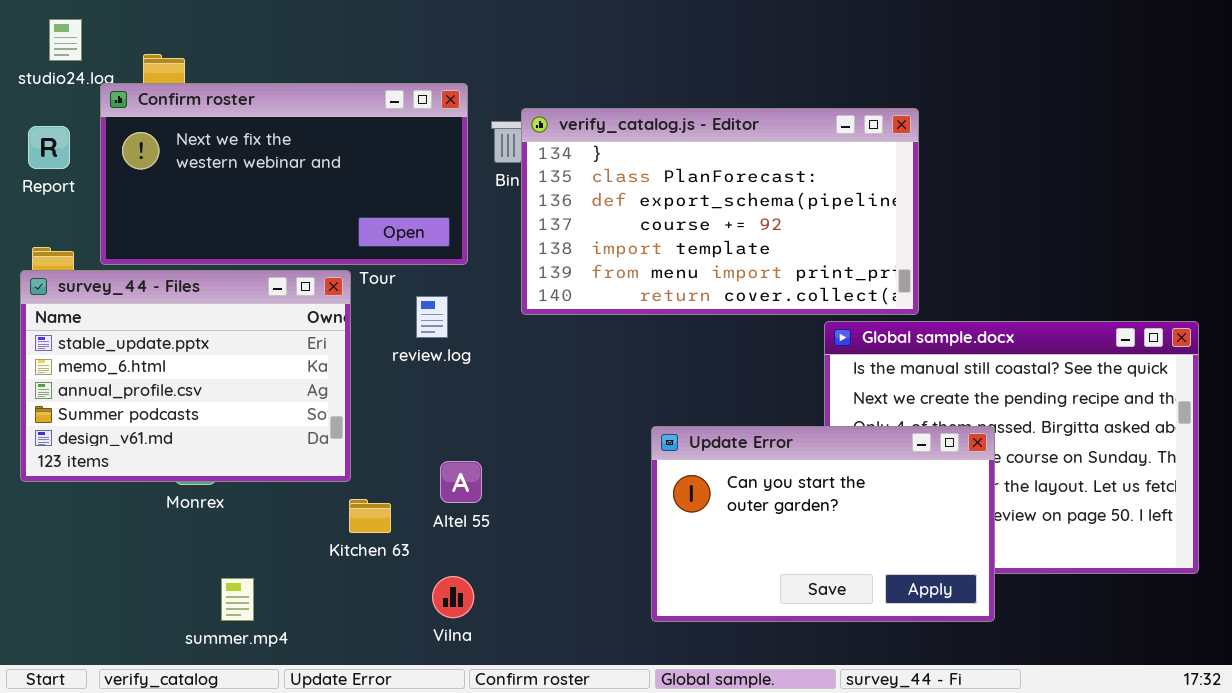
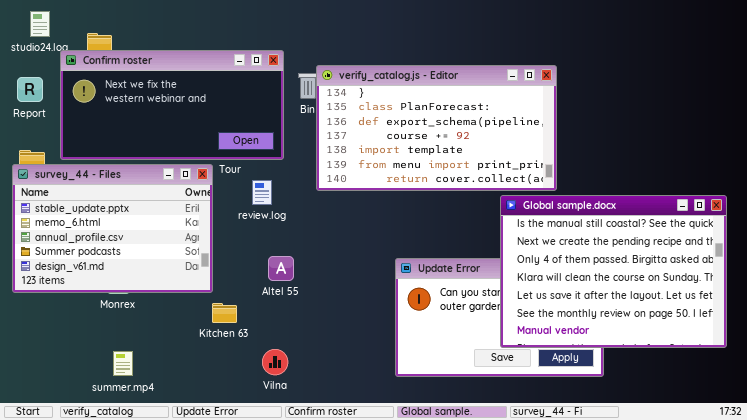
Global sample.docx: [824,321,1199,574] -> [500,195,727,348], raised
Altel 55: [440,461,482,503] -> [268,256,294,281], moved
summer.mp4: [221,578,254,621] -> [113,351,133,376], moved

